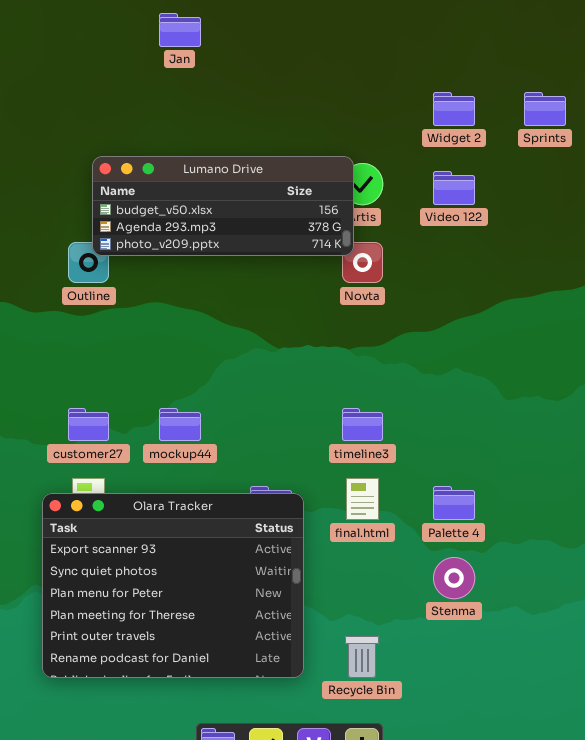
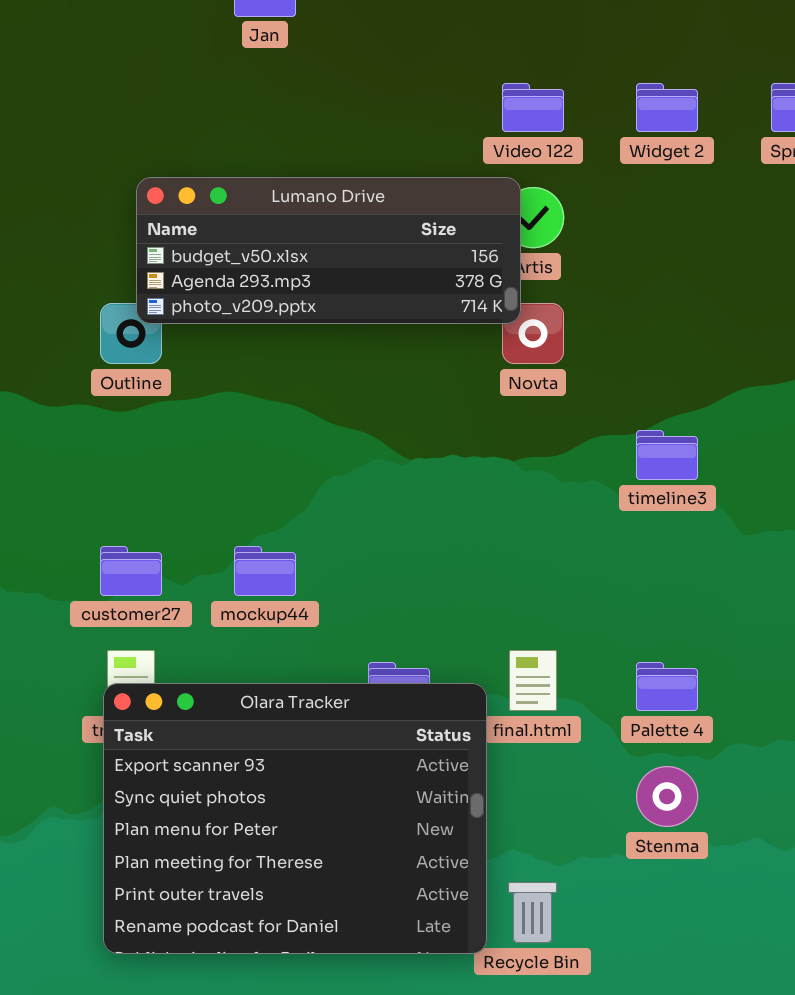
Video 122: [433,171,475,205] -> [502,83,564,132], moved
timeline3: [342,408,383,441] -> [636,430,698,480], moved
Olara Tracker: [42,493,304,678] -> [103,683,487,954], moved

